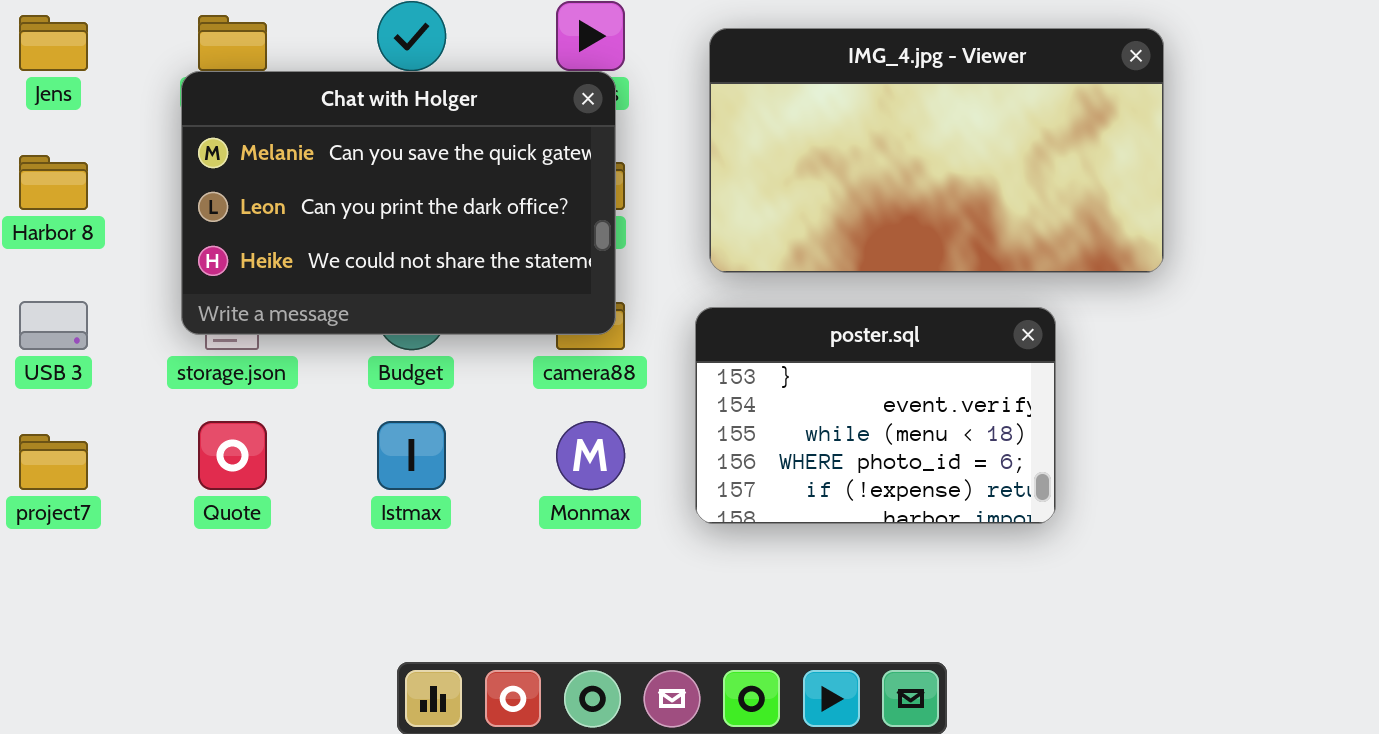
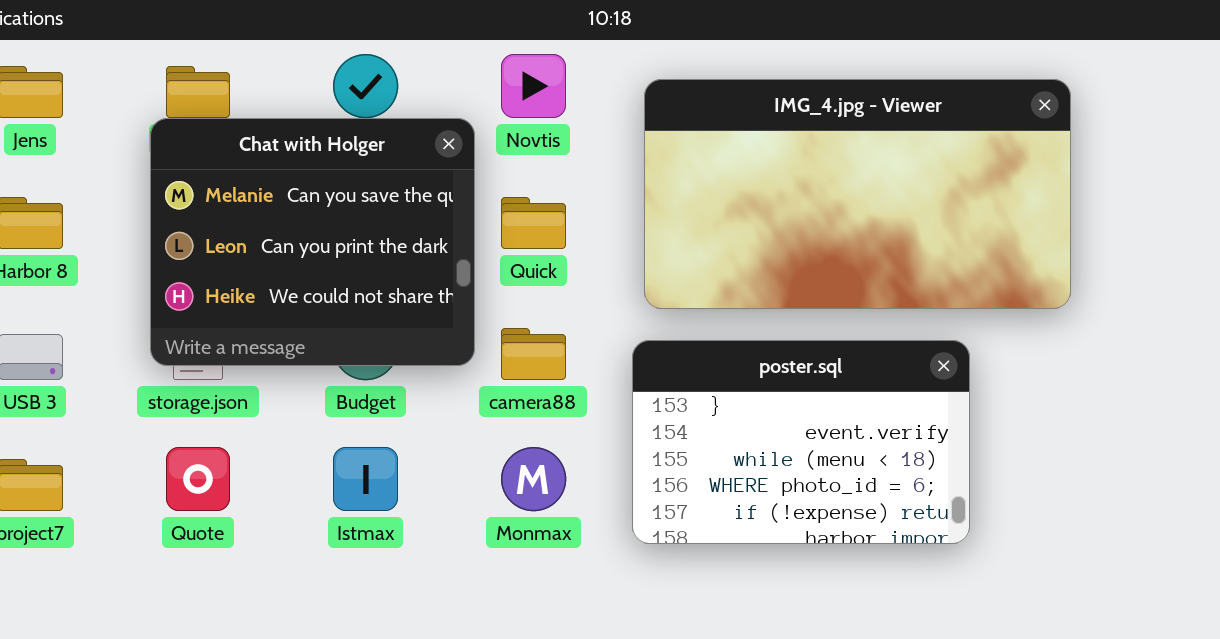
Chat with Holger: [181,71,616,335] -> [150,118,475,366], resized

